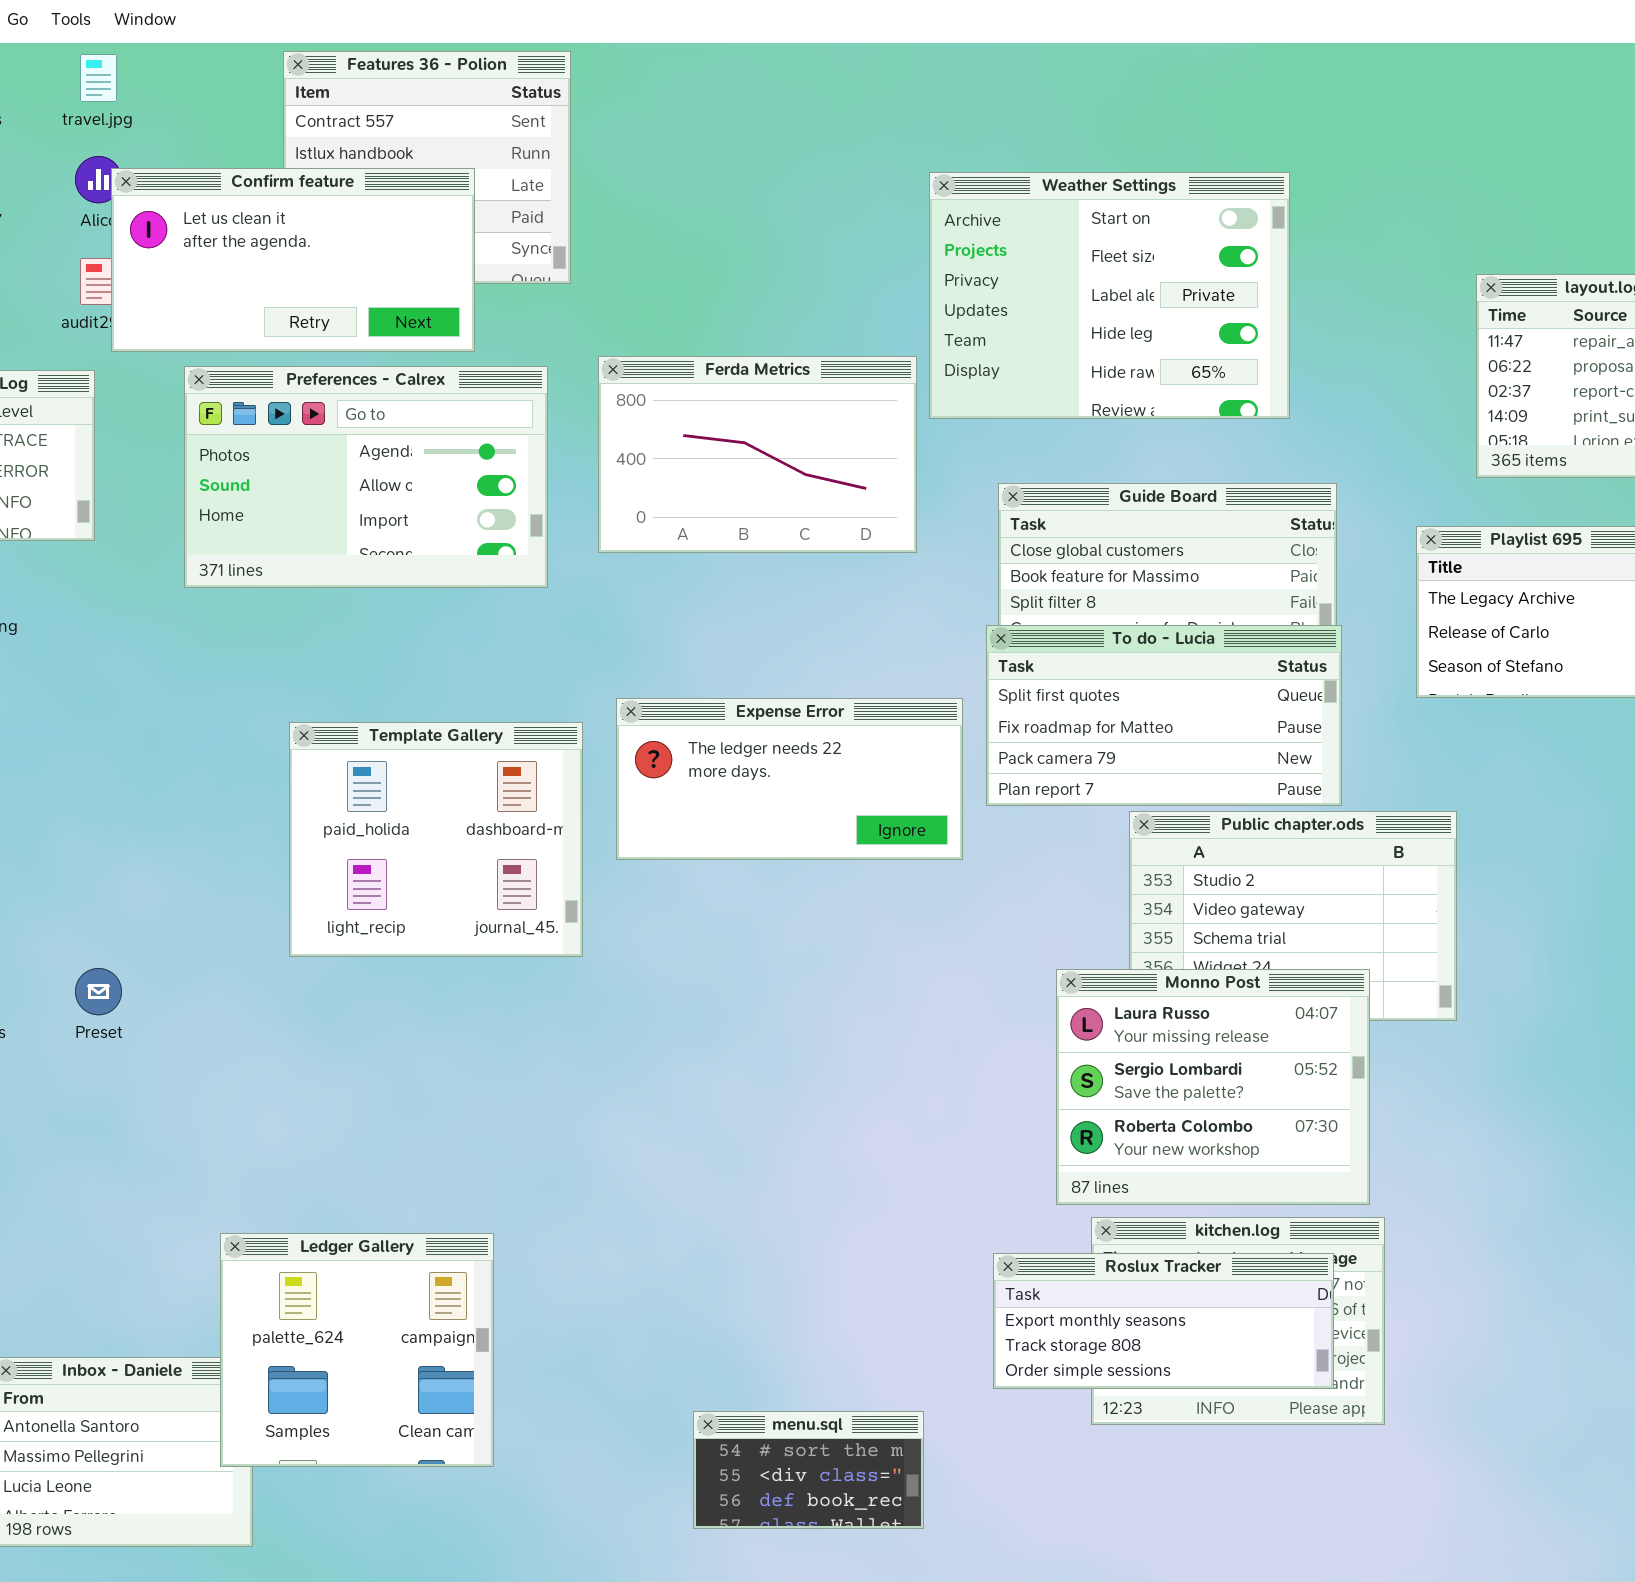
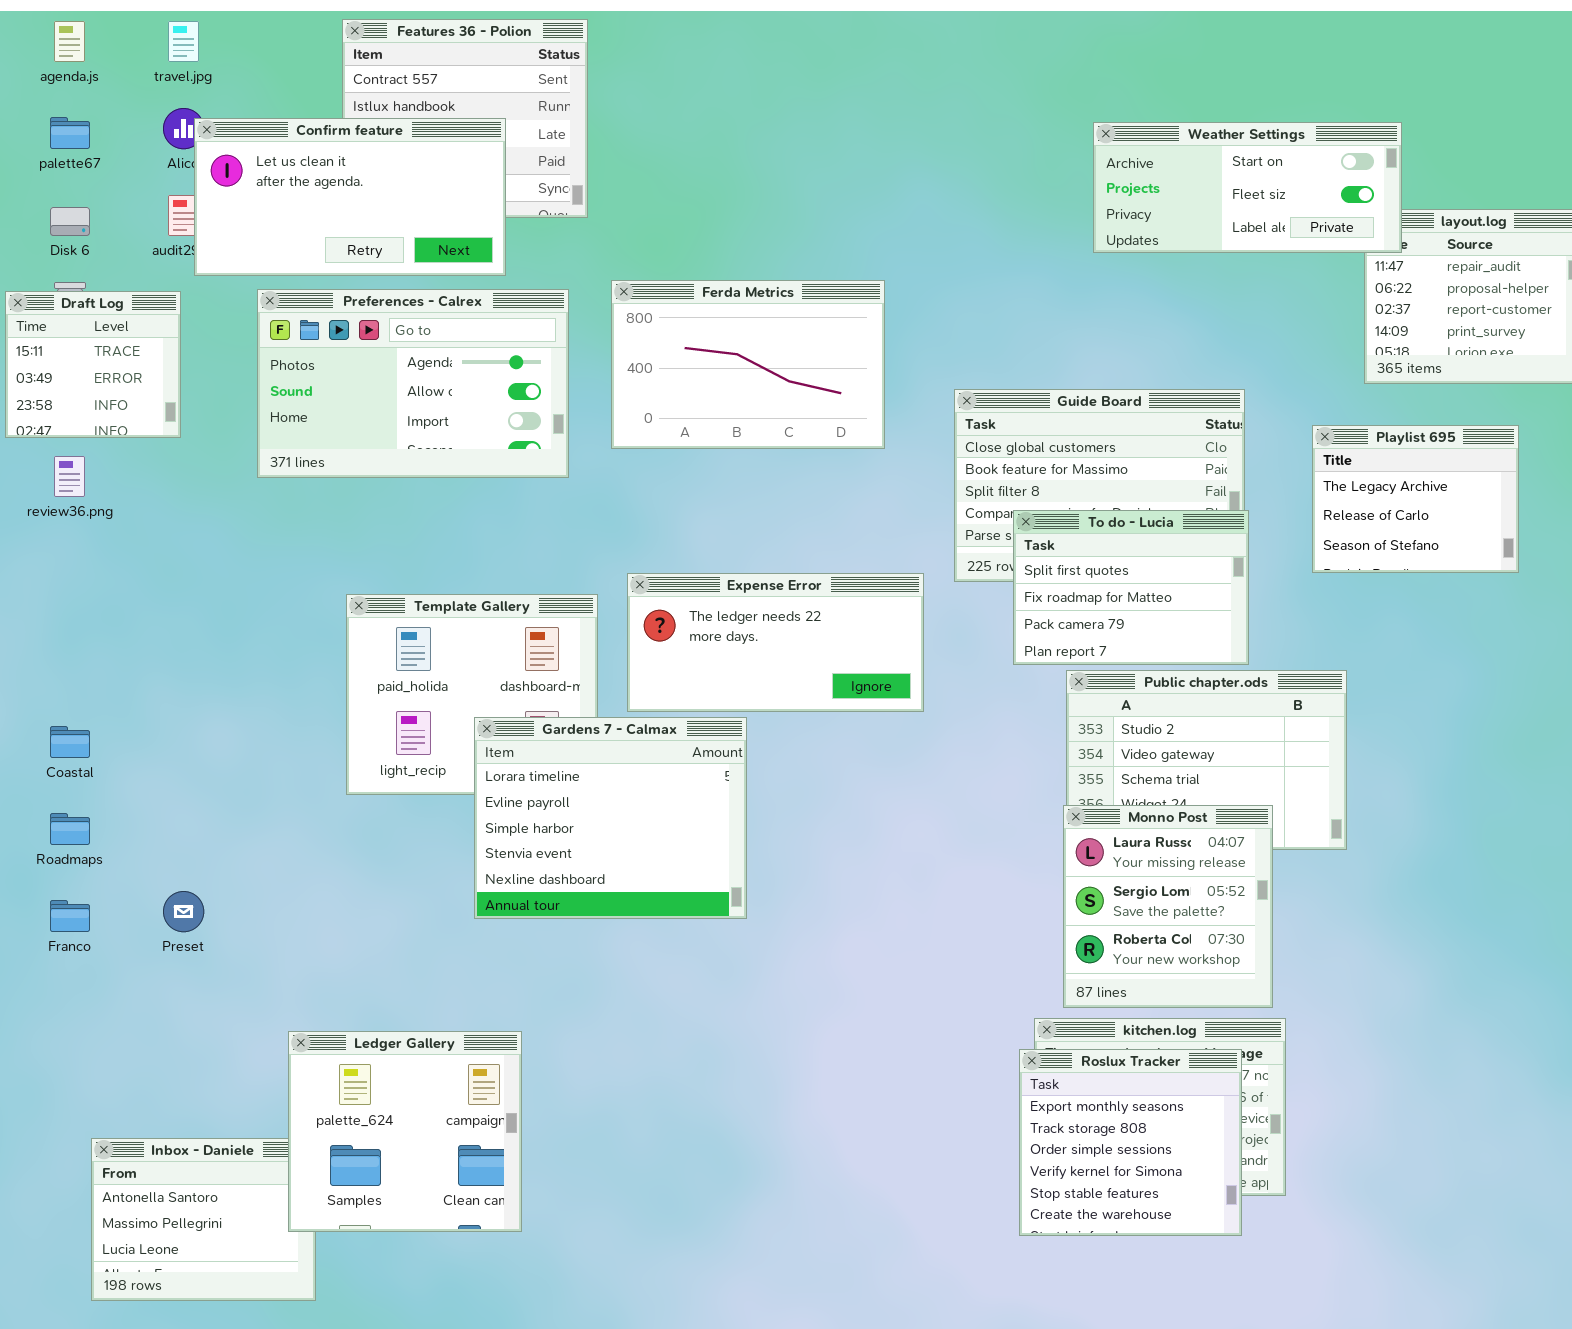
Weather Settings: [929,172,1290,419] -> [1093,122,1402,253], moved, resized
To do - Lucia: [986,625,1342,806] -> [1013,510,1249,665], resized
Gardens 7 - Calmax: none -> [474,717,747,919], opened
Preset: [75,968,122,1015] -> [163,891,204,932], moved
Monno Post: [1056,969,1370,1205] -> [1063,805,1273,1008], resized
Roslux Tracker: [993,1253,1334,1389] -> [1019,1049,1242,1236], resized
menu.sql: [693,1411,924,1529] -> none, closed

